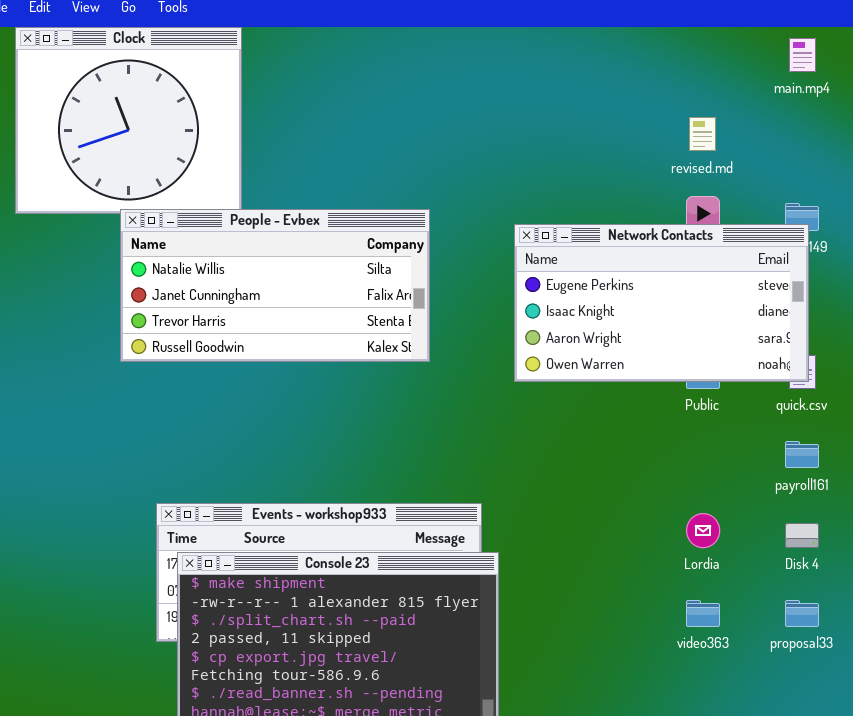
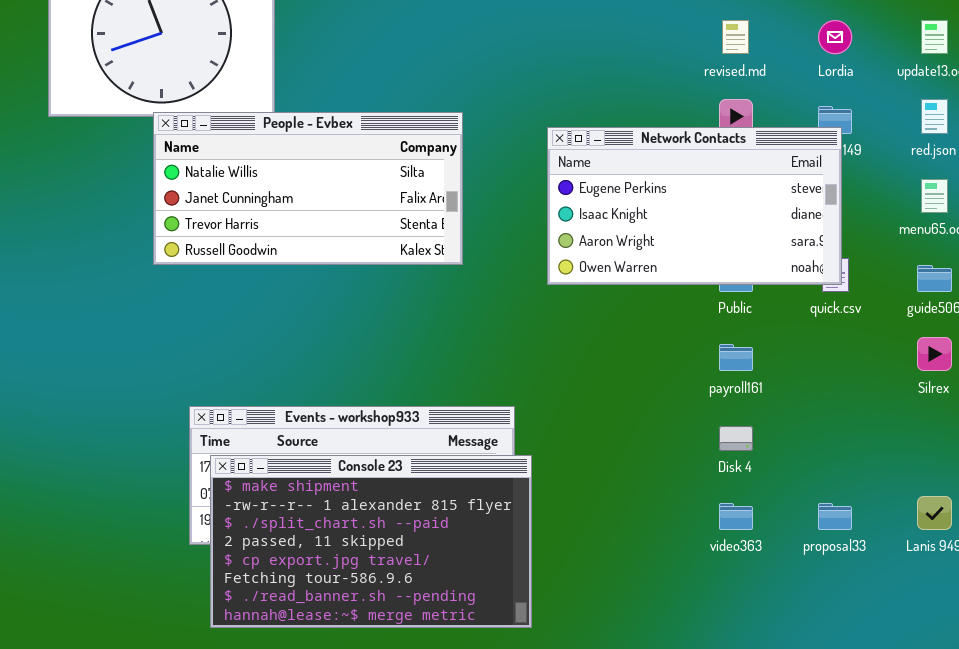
payroll161: [785,441,819,468] -> [719,344,753,371], moved
Lordia: [686,513,720,548] -> [818,20,852,54], moved
Disk 4: [785,523,819,548] -> [719,426,753,451], moved

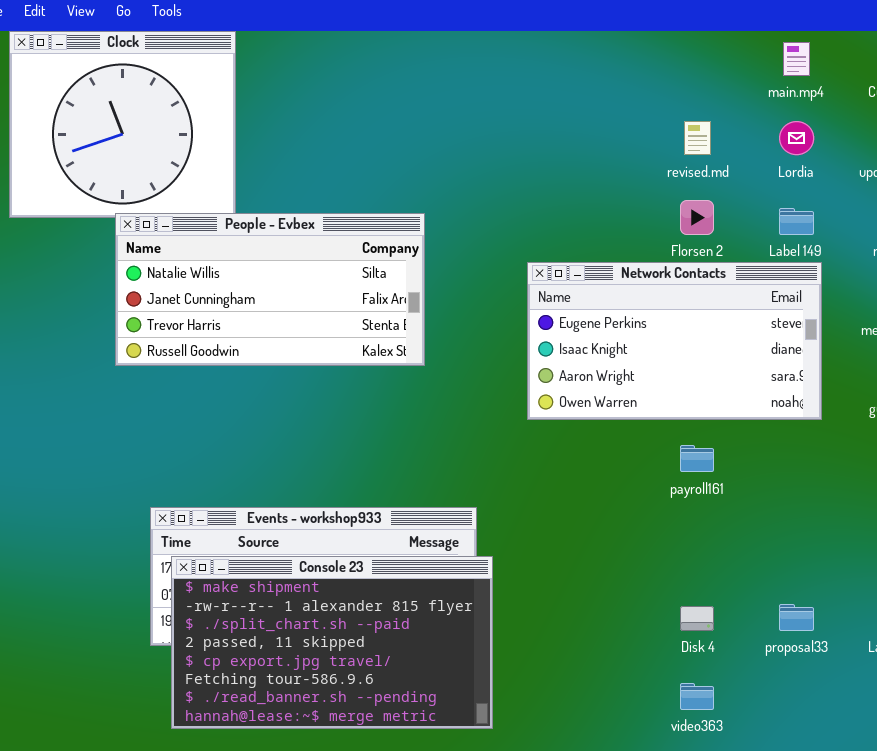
Network Contacts: [547,127,842,285] -> [527,262,822,420], moved
Disk 4: [719,426,753,451] -> [680,606,714,631], moved
video363: [719,503,753,530] -> [680,683,714,710], moved

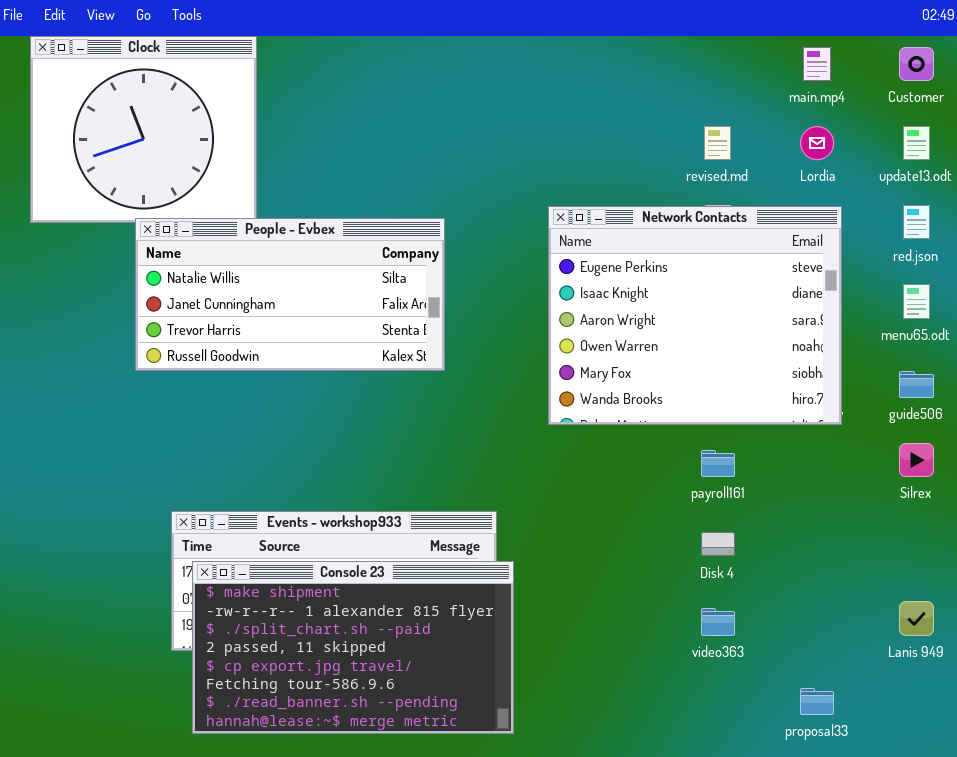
Network Contacts: [527,262,822,420] -> [548,206,842,425], resized
proposal33: [779,604,814,631] -> [800,688,834,715], moved
Disk 4: [680,606,714,631] -> [701,532,735,556], moved
video363: [680,683,714,710] -> [701,608,735,636], moved

